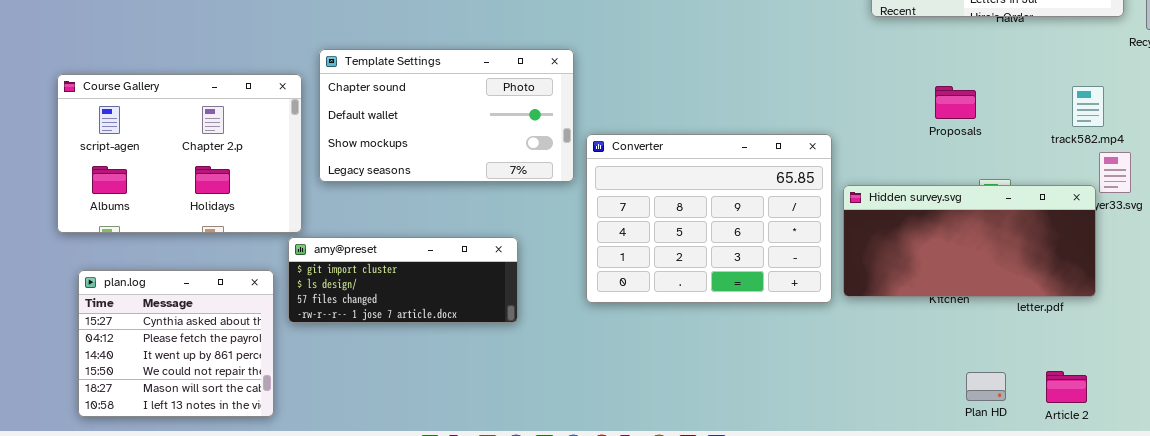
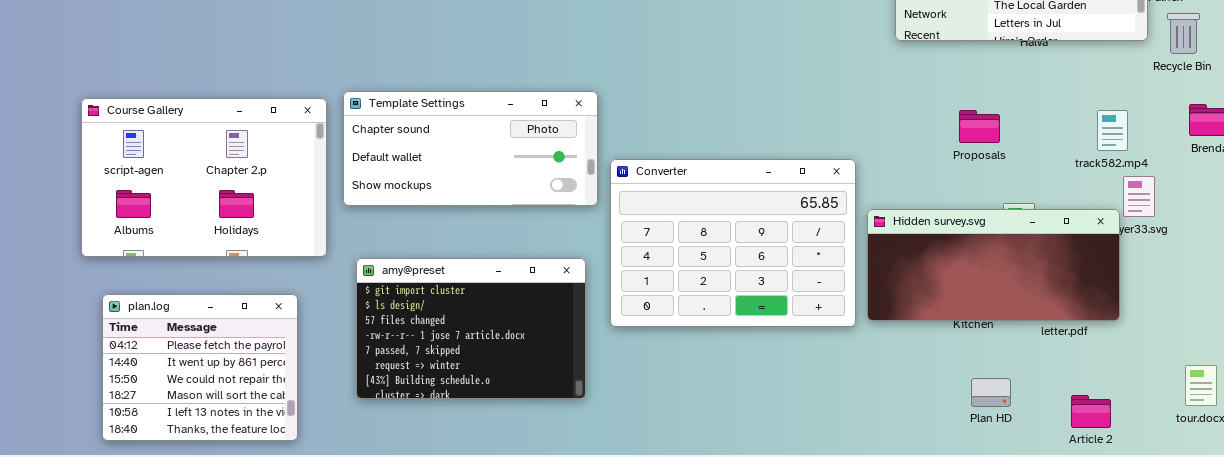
Template Settings: [319,49,574,182] -> [343,91,598,206], resized
amy@preset: [288,237,518,323] -> [356,258,586,399], moved, resized
plan.log: [78,270,274,417] -> [102,294,298,441], scrolled down 1 row
Plan HD: [966,372,1006,401] -> [971,378,1011,407], moved

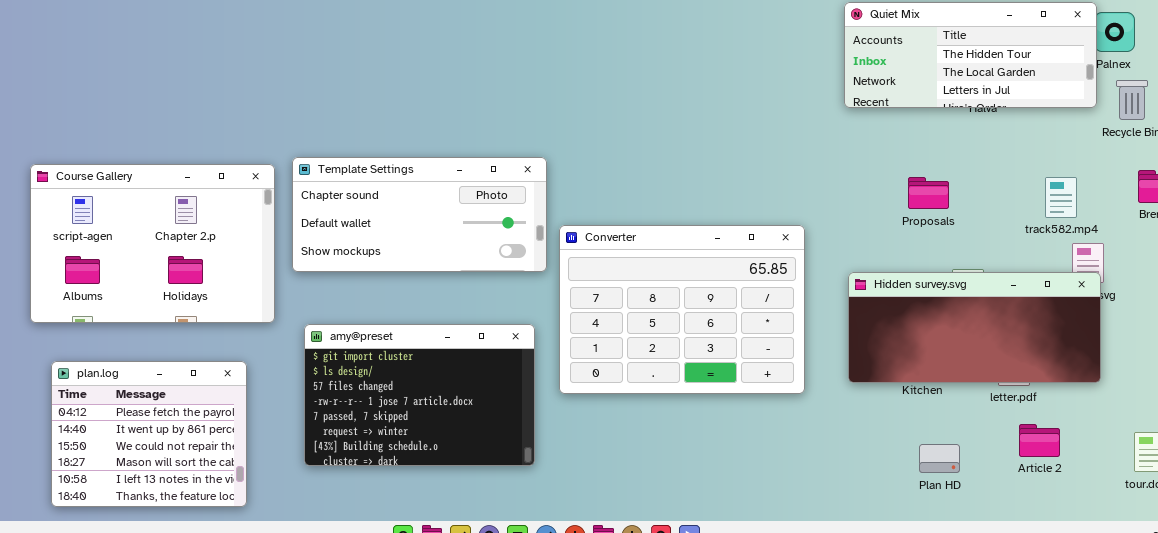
Hidden survey.svg: [867,209,1120,321] -> [848,272,1101,383], moved
Article 2: [1071,395,1111,428] -> [1019,424,1060,457], moved

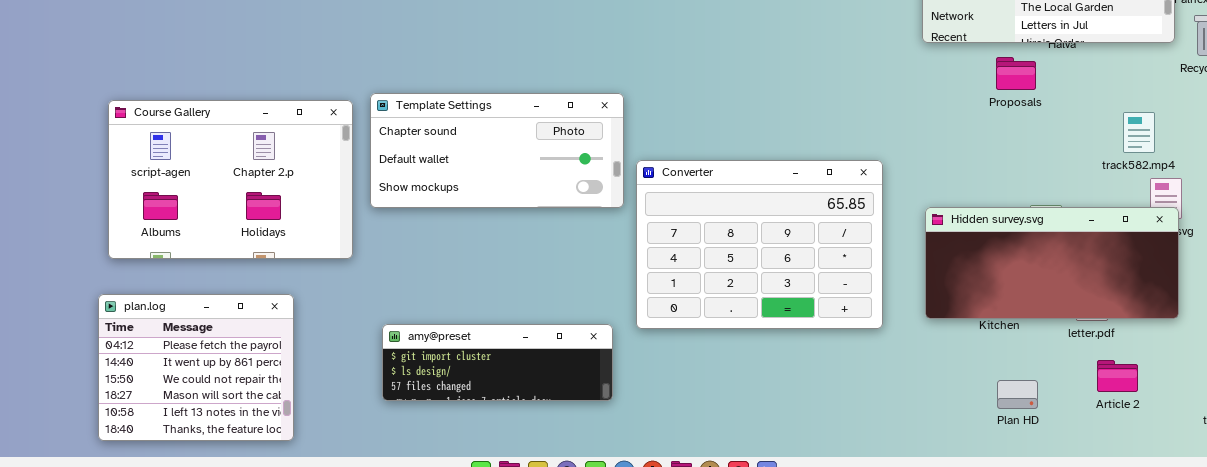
Proposals: [908,177,949,209] -> [996,57,1036,90], moved
amy@preset: [304,324,535,466] -> [382,324,613,401], resized
plan.log: [51,361,247,507] -> [98,294,294,441], moved

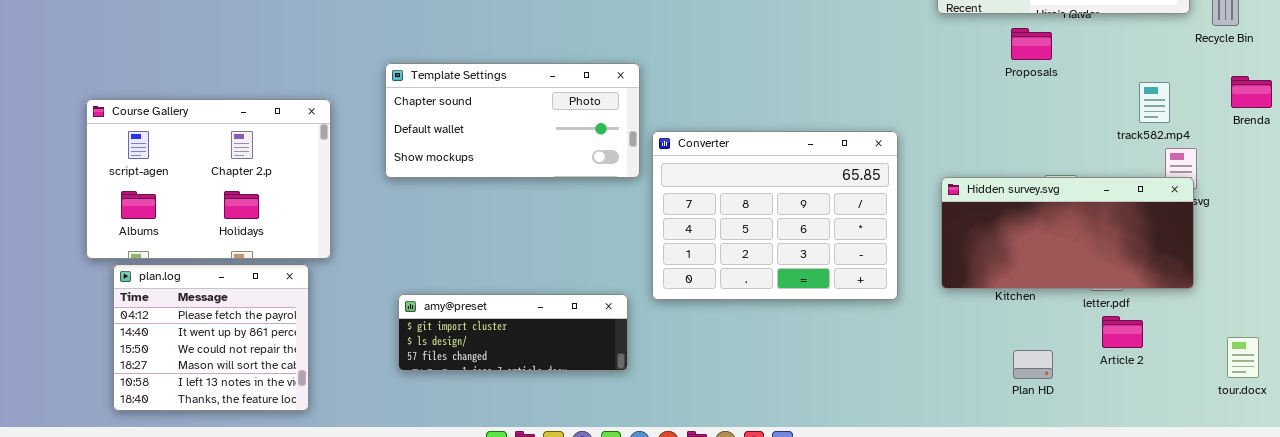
Course Gallery: [108,100,353,259] -> [86,99,331,259], moved
Article 2: [1097,360,1138,392] -> [1102,316,1143,348], moved

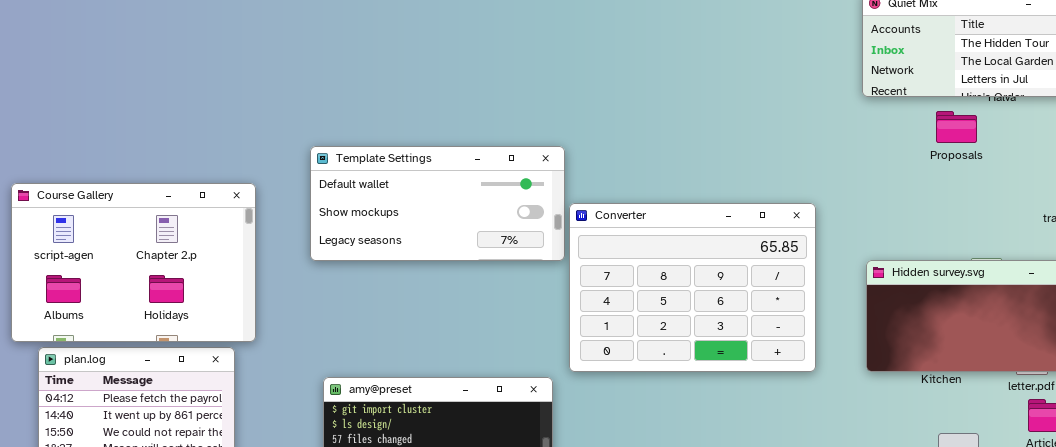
Template Settings: [385,63,640,178] -> [310,146,565,261], scrolled down 1 row
Converter: [652,131,898,300] -> [569,203,816,372], moved

